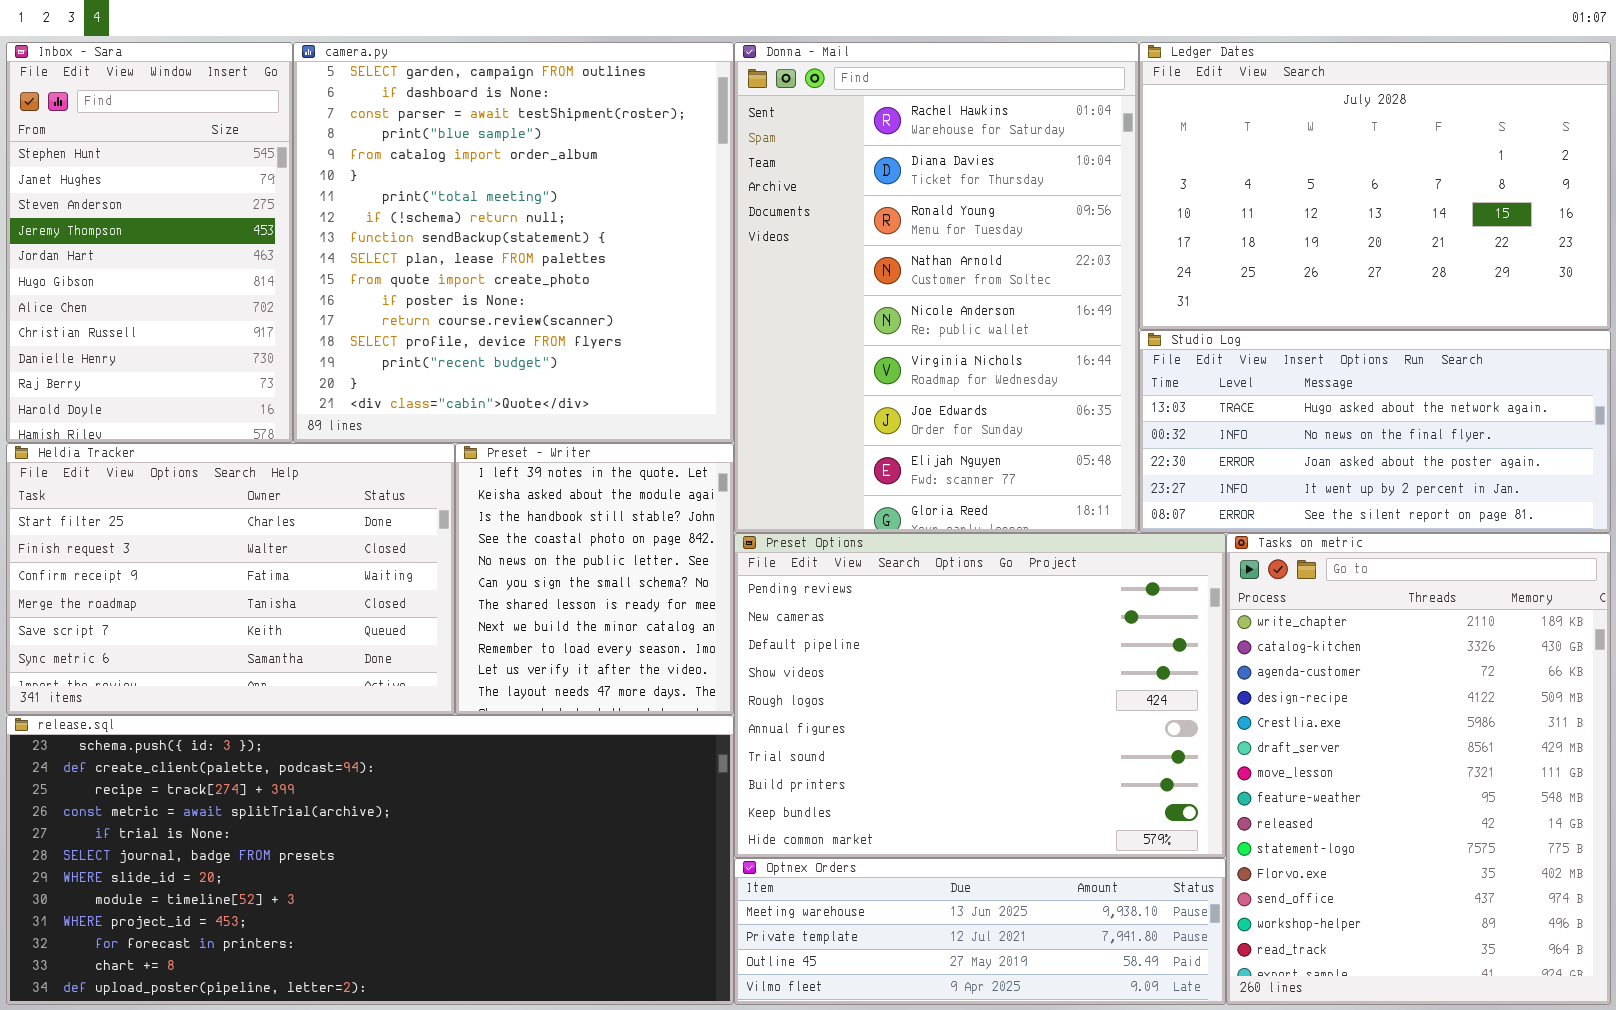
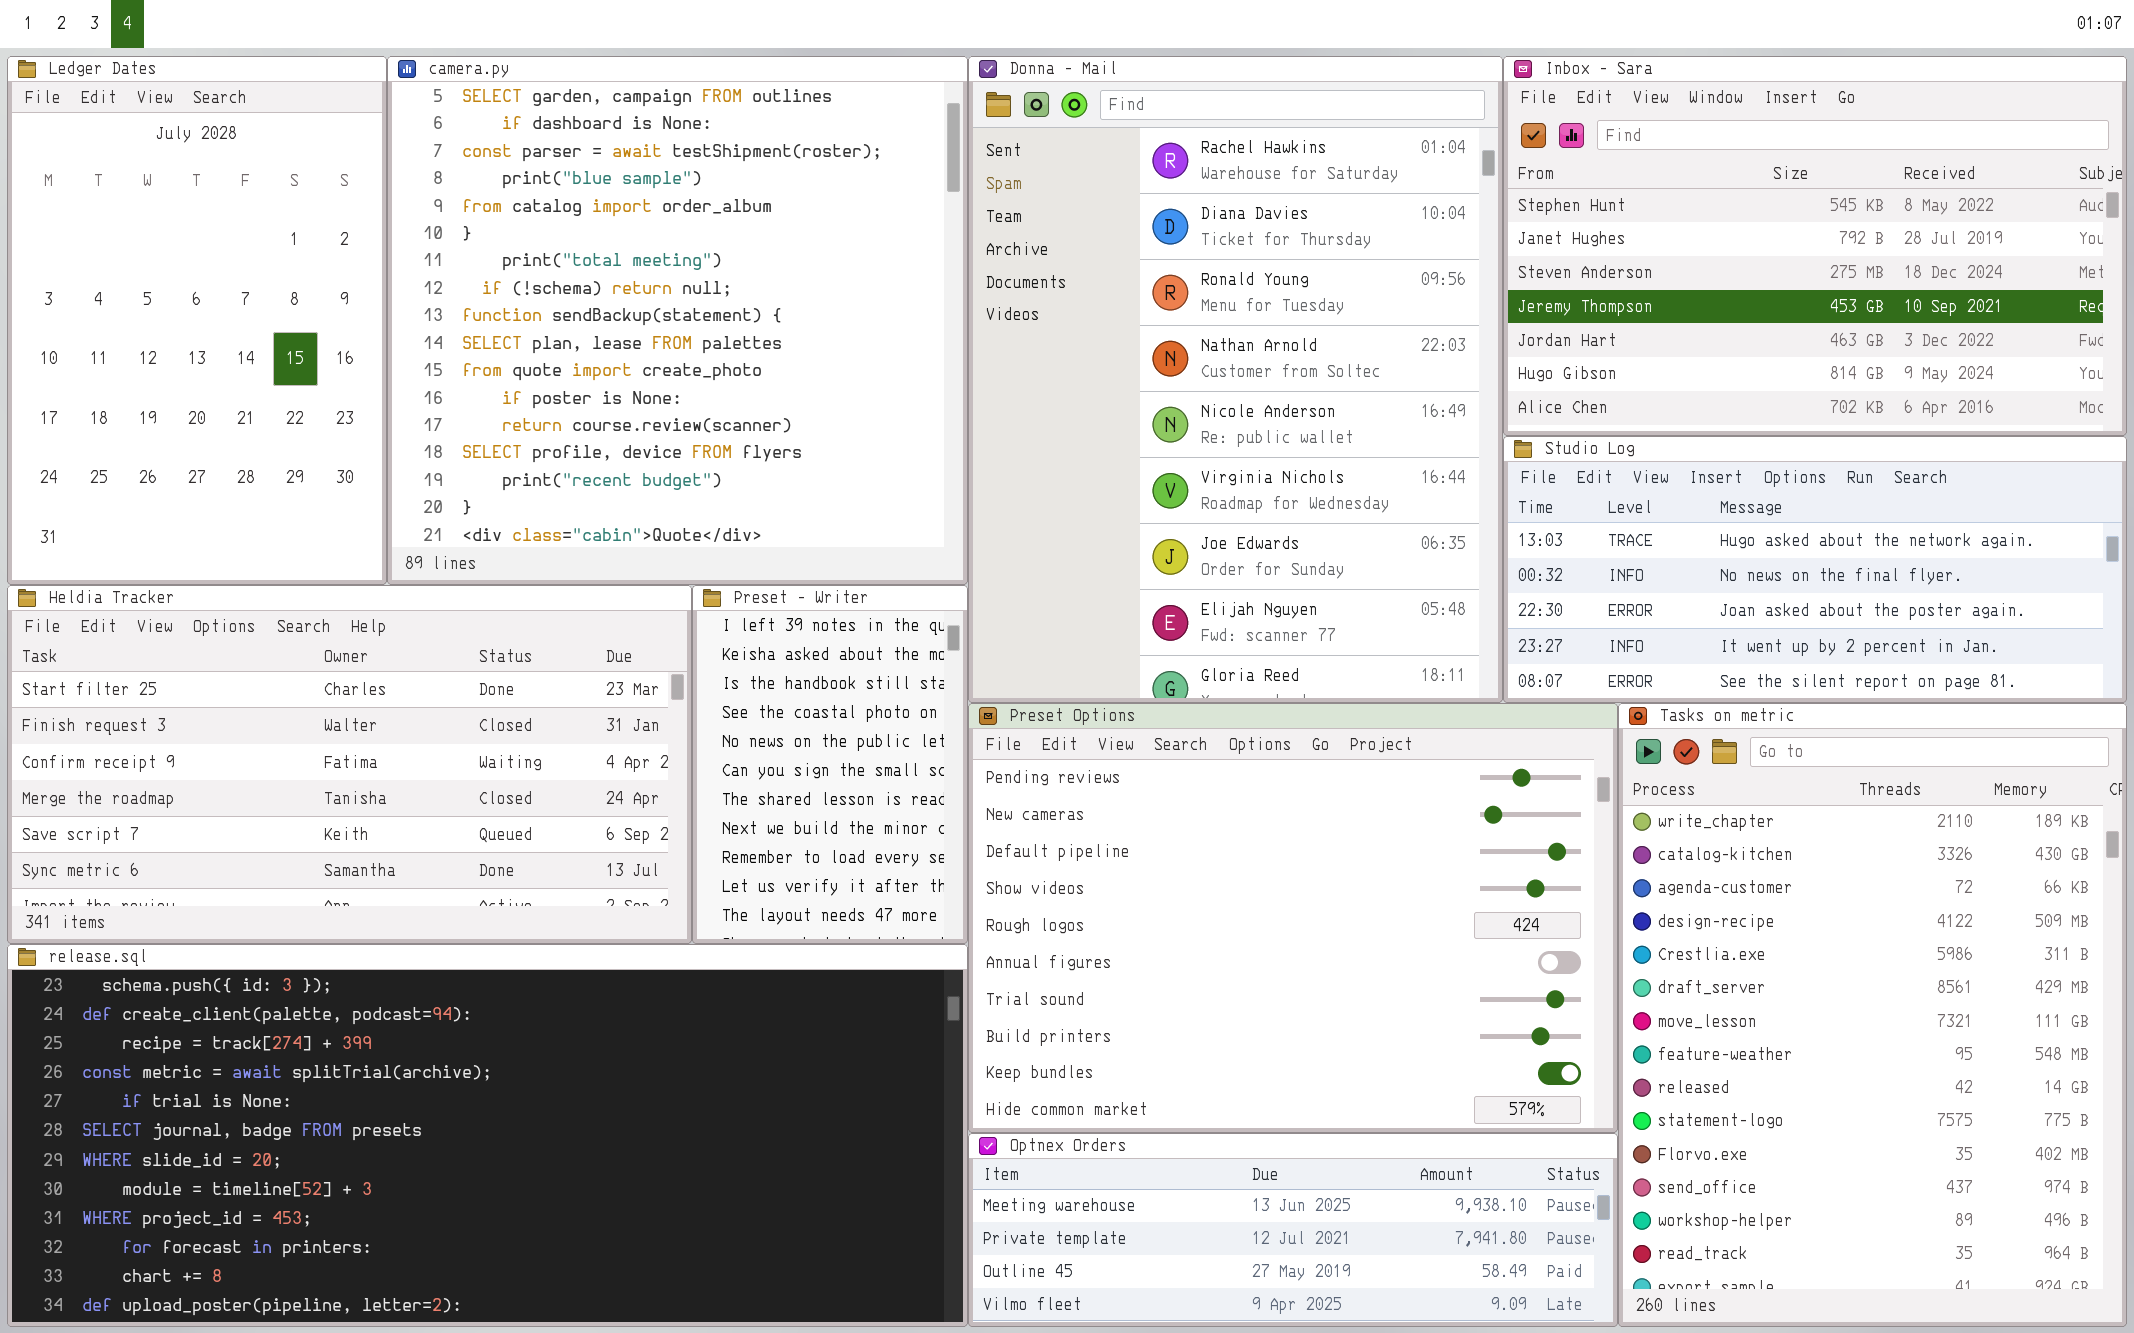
Inbox - Sara: [6,42,293,443] -> [1503,56,2127,436], moved, resized
Ledger Dates: [1139,42,1611,330] -> [7,56,387,585], moved, resized
Heldia Tracker: [6,443,455,715] -> [7,585,692,944], resized
Preset - Writer: [455,443,734,715] -> [692,585,968,944], resized

